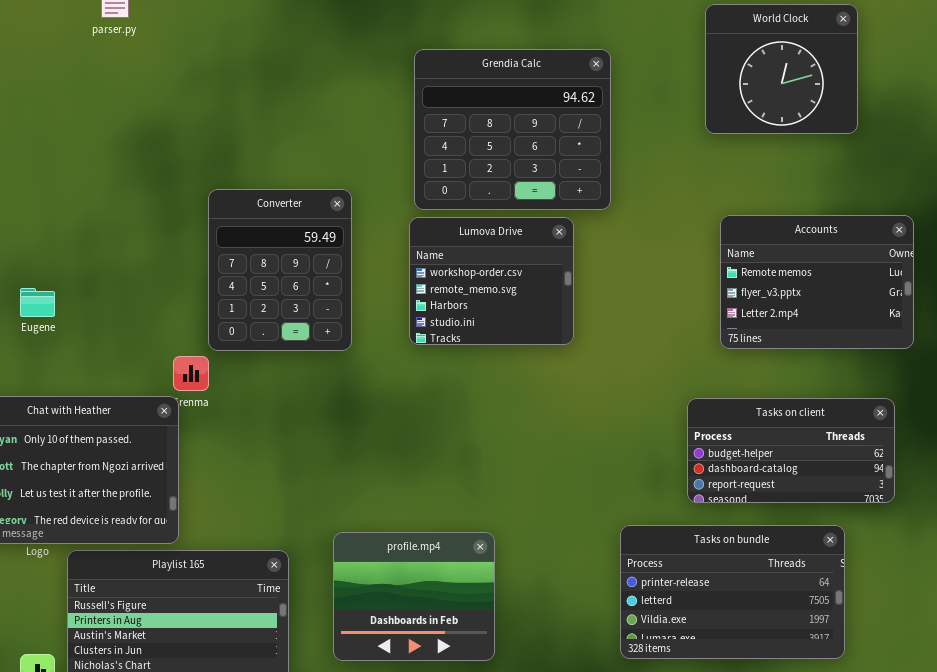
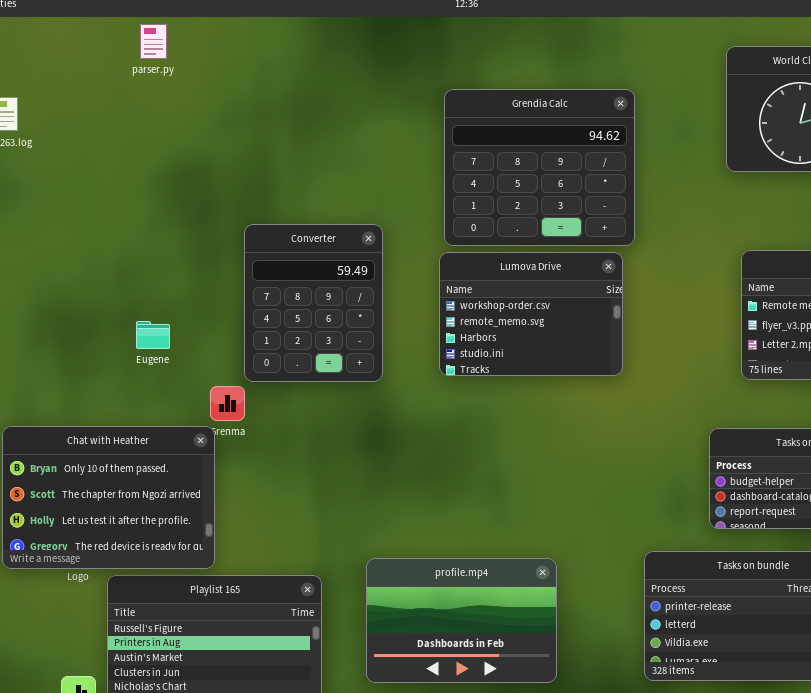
Lumova Drive: [409,217,574,345] -> [439,252,623,376], resized
Eugene: [20,288,55,317] -> [136,321,170,349], moved
profile.mp4: [333,532,495,661] -> [366,558,557,683], resized

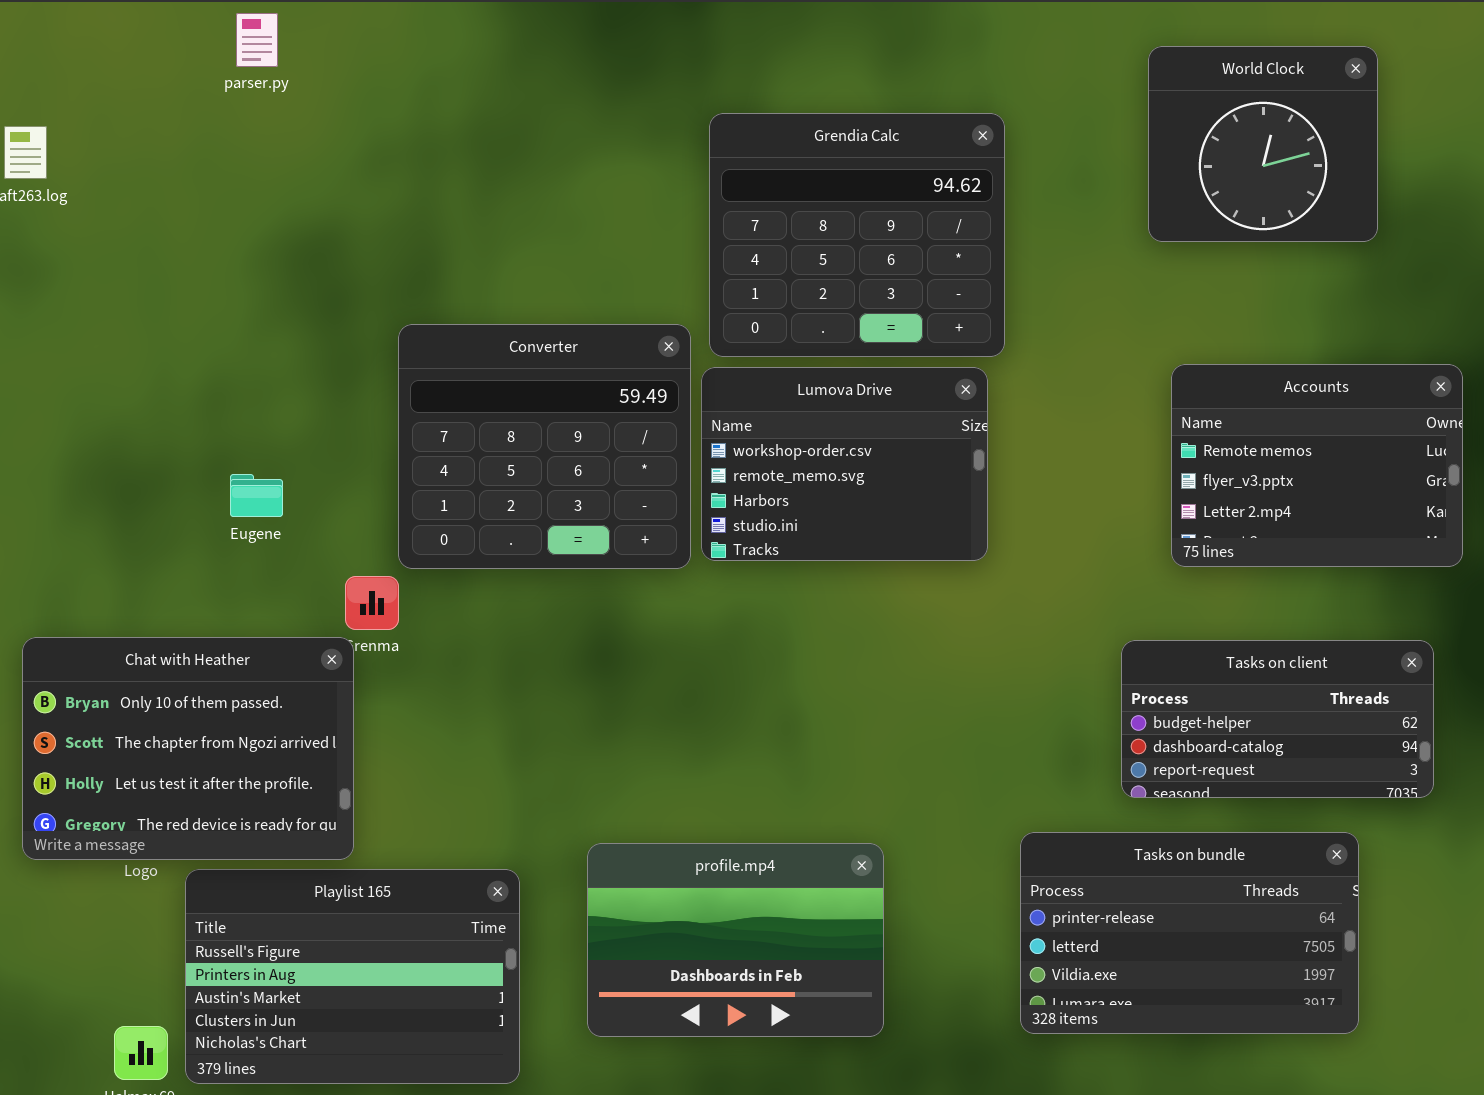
Converter: [244,224,383,382] -> [398,324,691,569], resized

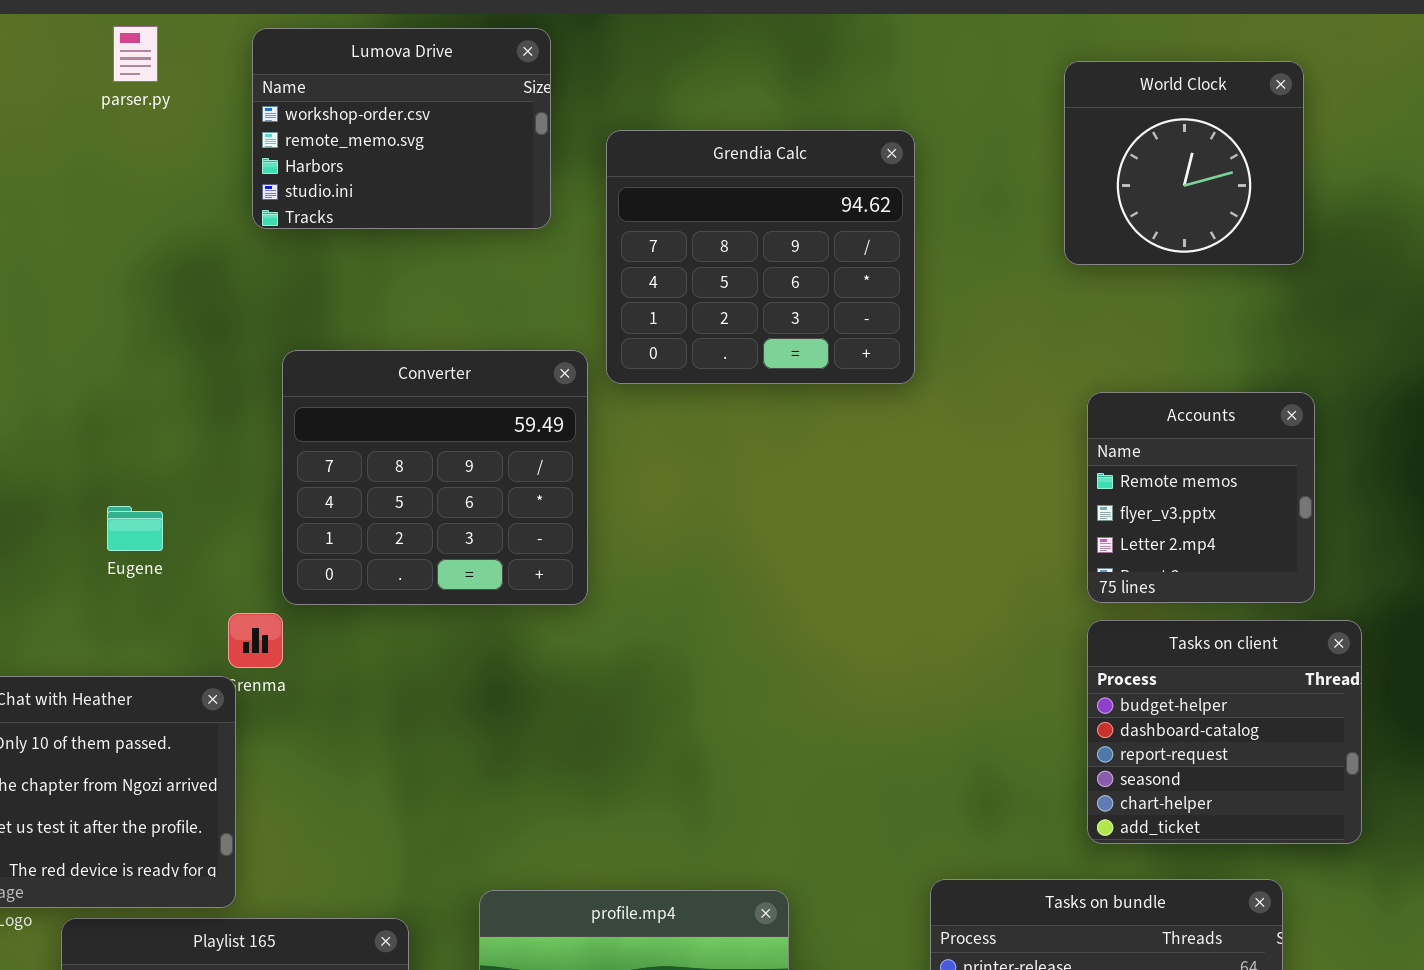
Accounts: [1171,364,1463,567] -> [1087,392,1315,603], resized
Lumova Drive: [701,367,988,561] -> [252,28,551,229], moved
Tasks on client: [1121,640,1434,798] -> [1087,620,1362,844], resized

